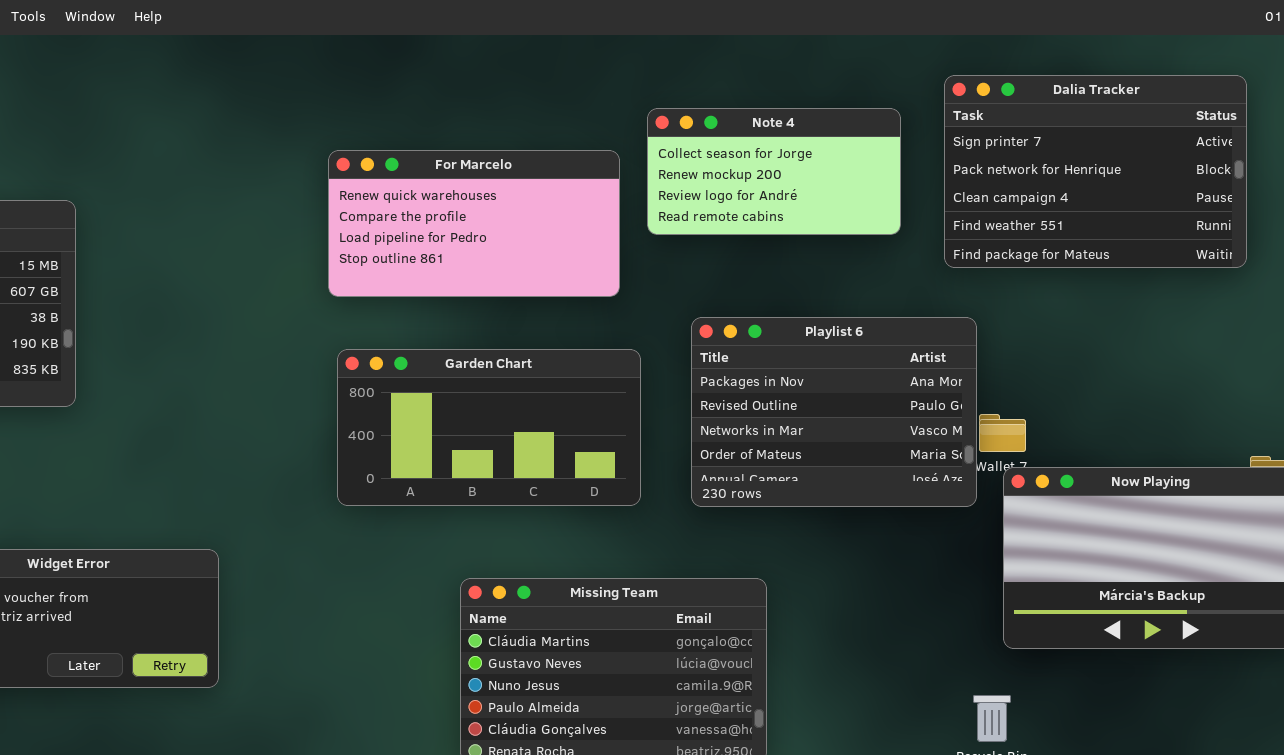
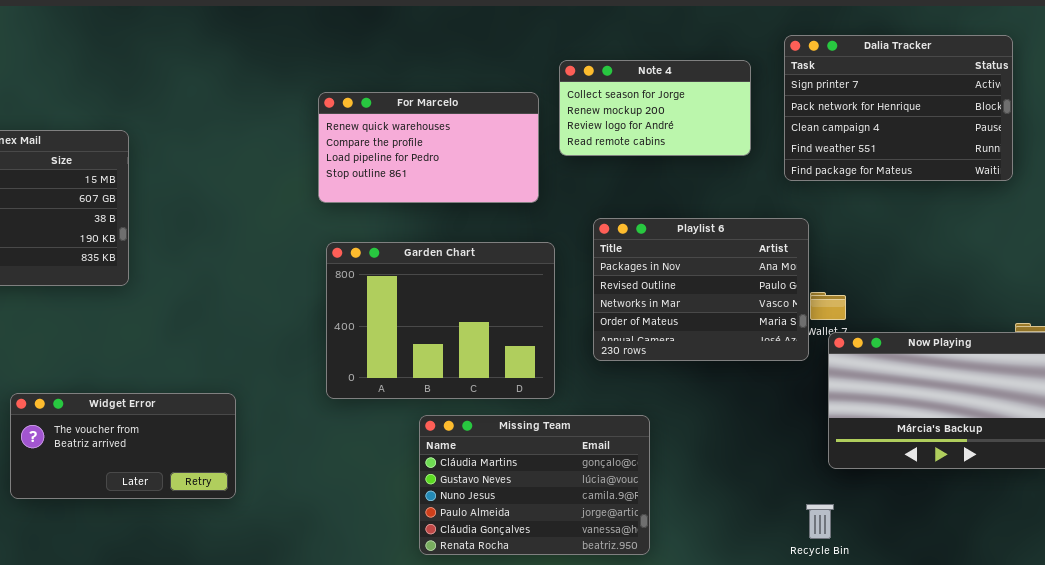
Garden Chart: [337,349,641,506] -> [326,242,555,399], resized

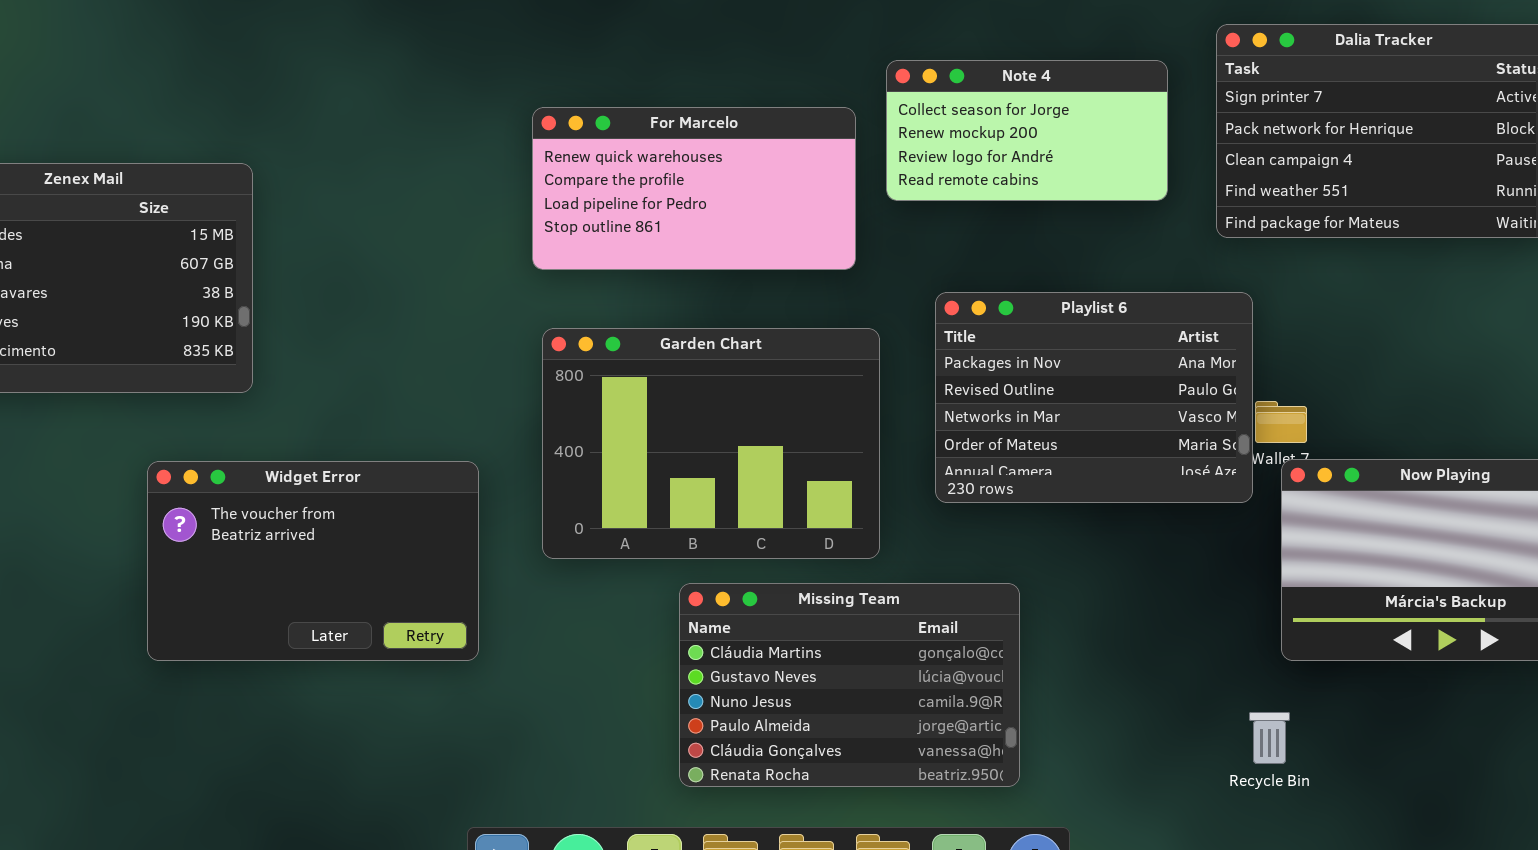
Widget Error: [10,393,236,499] -> [147,461,479,661], moved, resized

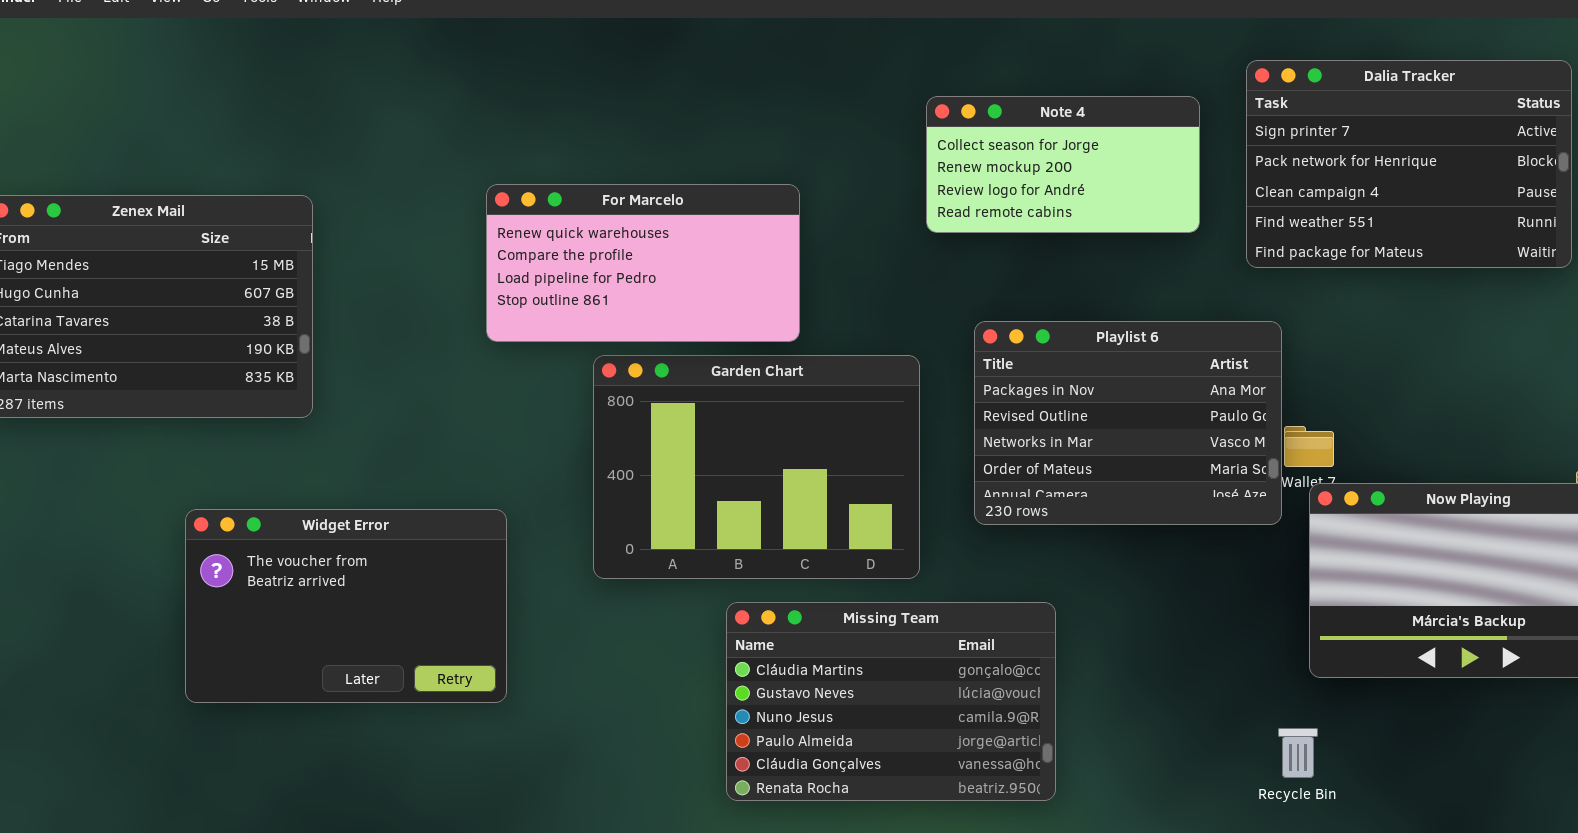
For Marcelo: [532,107,856,270] -> [486,184,800,342], moved
Widget Error: [147,461,479,661] -> [185,509,507,703], moved

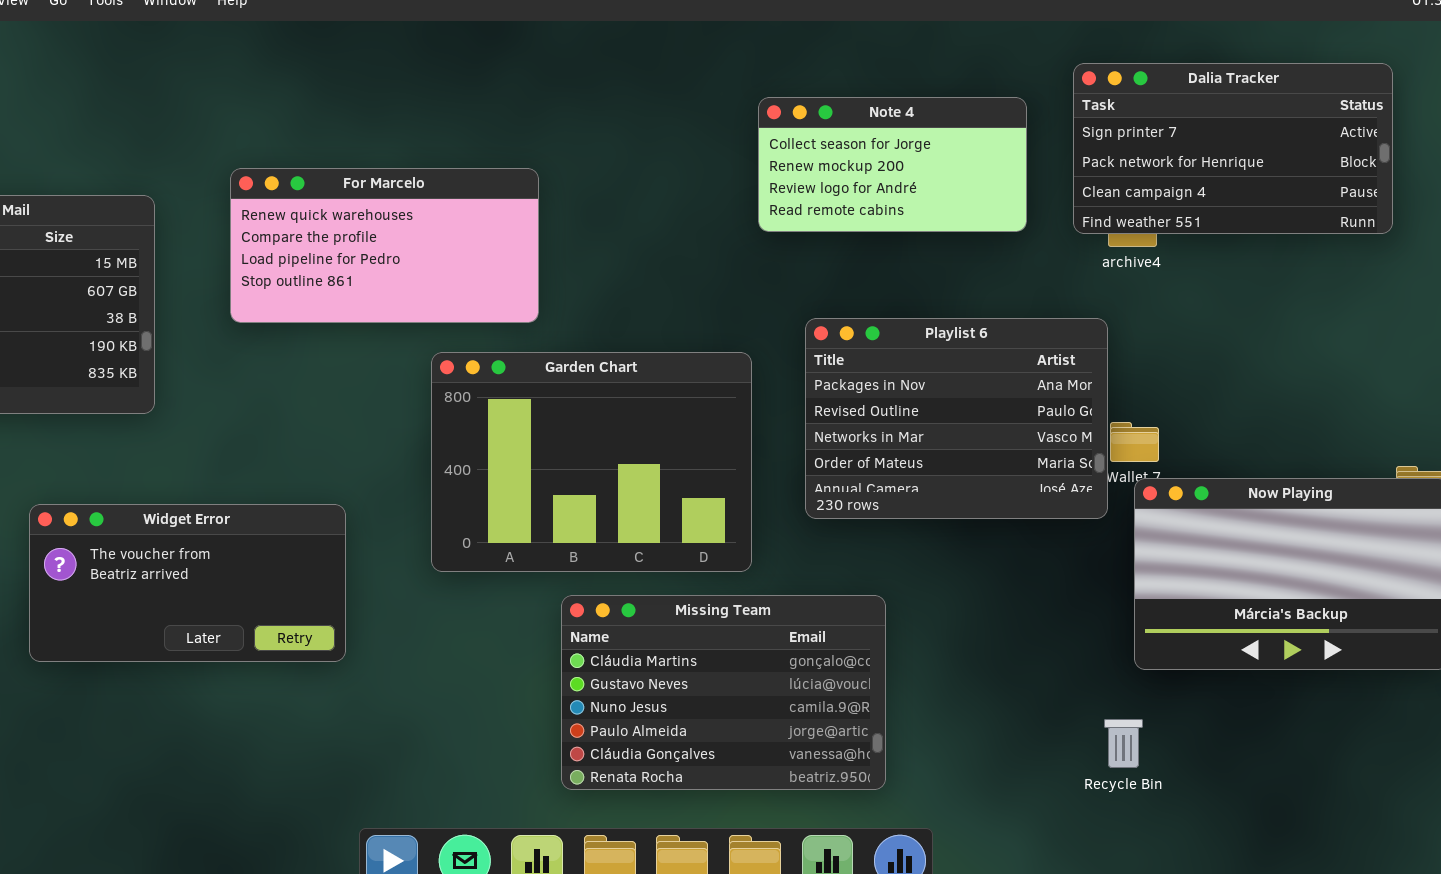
Dalia Tracker: [1246,60,1572,268] -> [1073,63,1393,234], resized
For Marcelo: [486,184,800,342] -> [230,168,539,323], moved
Widget Error: [185,509,507,703] -> [29,504,346,662], resized

